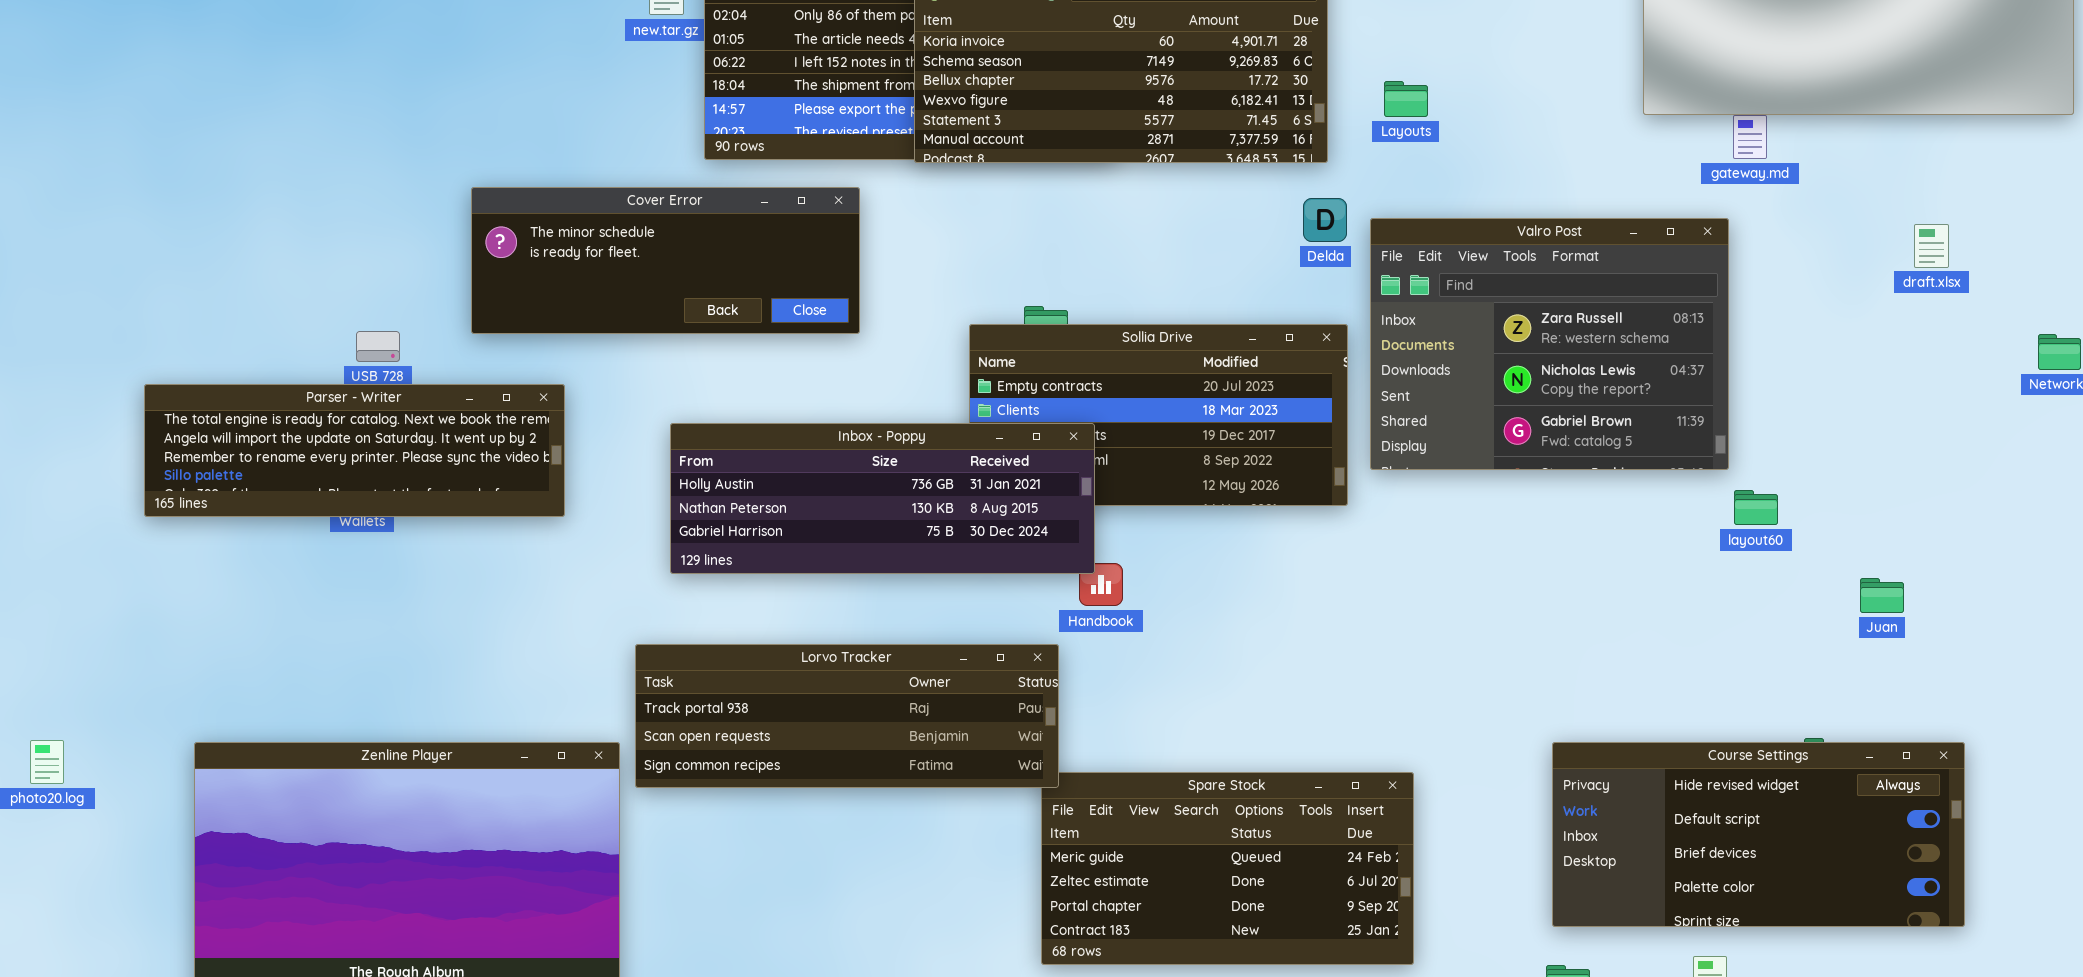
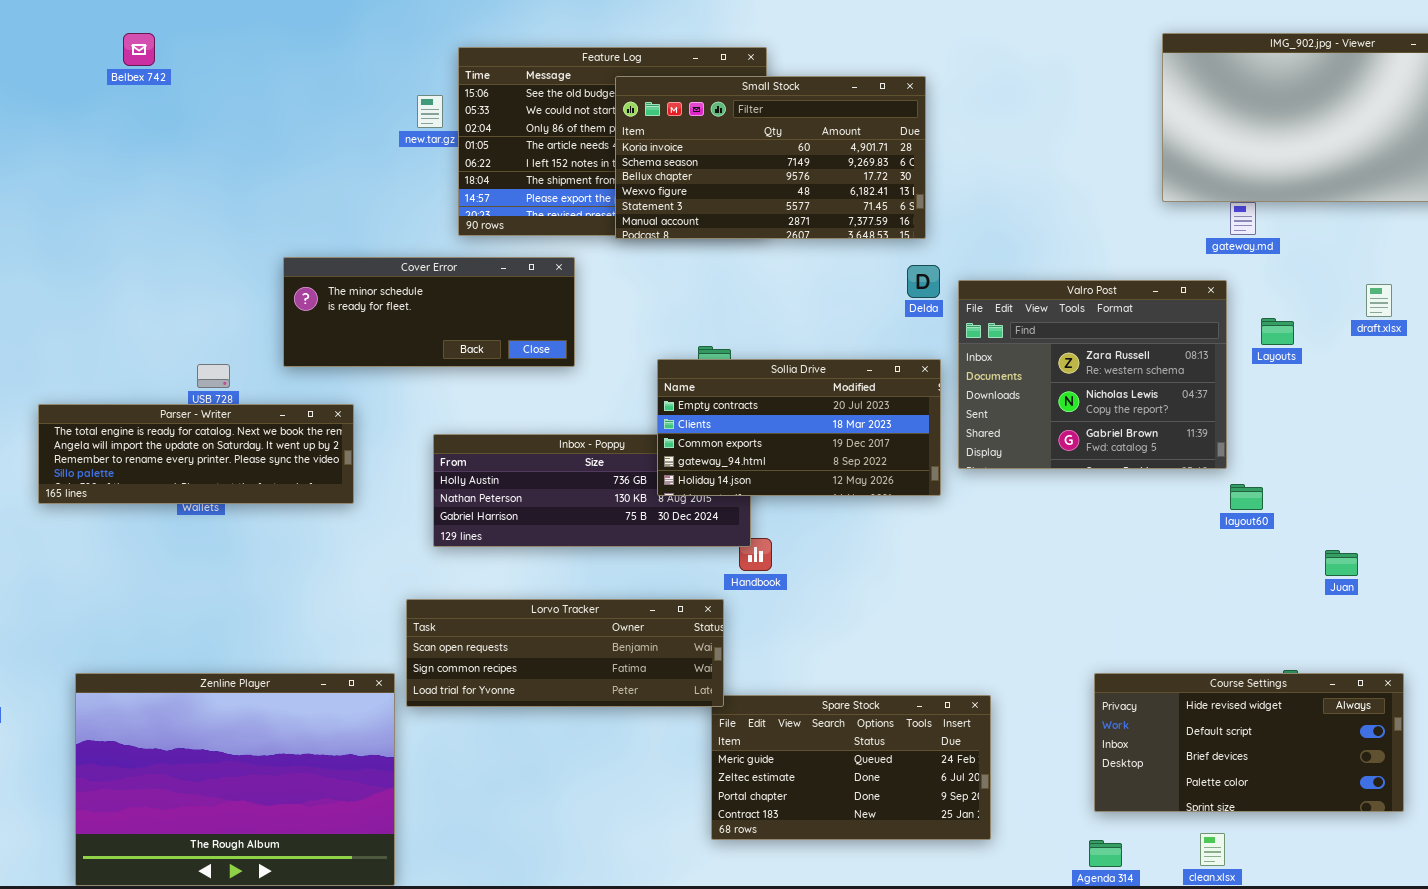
Layouts: [1384,81,1428,117] -> [1261,318,1294,345], moved
Sollia Drive: [969,324,1348,506] -> [657,359,941,496], raised
Lorvo Tracker: [635,644,1059,788] -> [406,599,724,707], scrolled down 1 row

